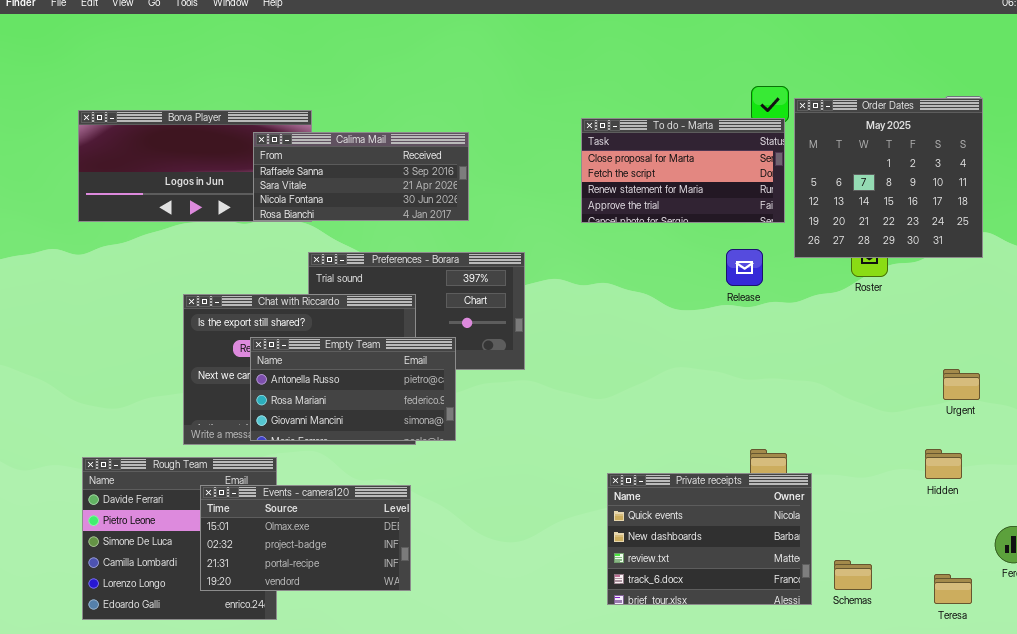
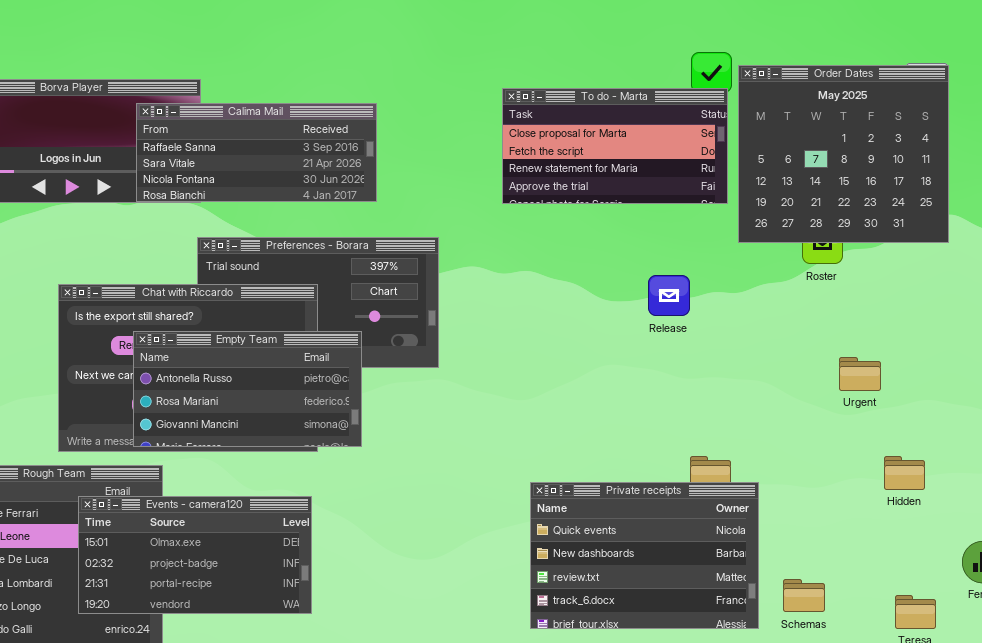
Release: [726,249,763,286] -> [648,275,690,316], moved
Urgent: [943,369,980,400] -> [839,357,881,391], moved

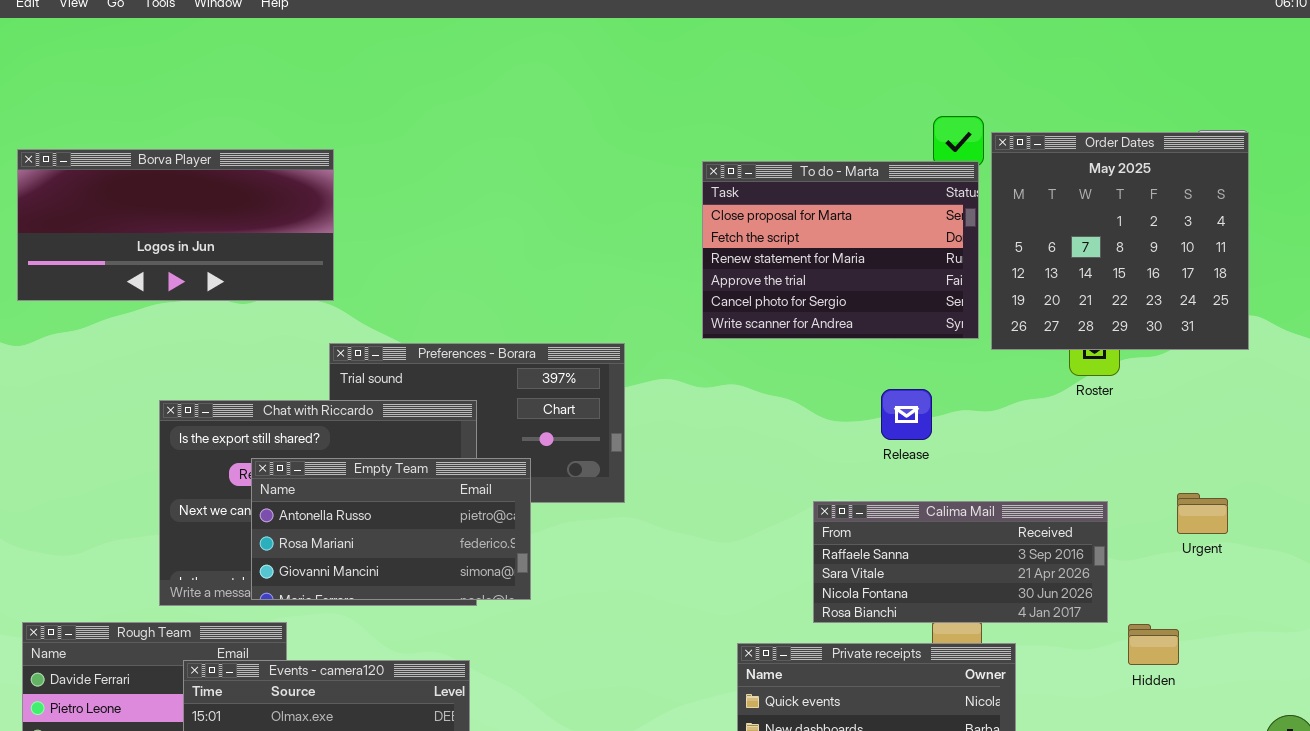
To do - Marta: [502,88,728,204] -> [702,161,979,339], resized
Calima Mail: [136,103,377,202] -> [813,501,1108,623], moved
Urgent: [839,357,881,391] -> [1177,493,1228,534], moved
Hidden: [884,456,925,490] -> [1128,624,1179,665], moved

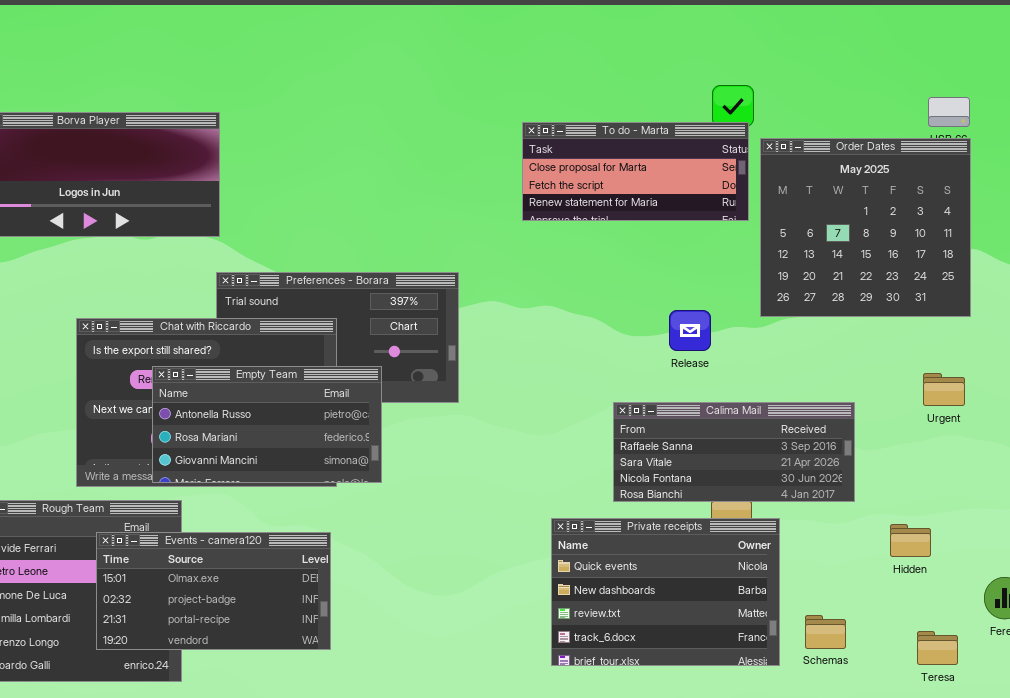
Order Dates: [991,132,1249,350] -> [760,138,971,317], moved
To do - Marta: [702,161,979,339] -> [522,122,749,221], resized
Urgent: [1177,493,1228,534] -> [923,373,965,406], moved
Hidden: [1128,624,1179,665] -> [890,524,931,557], moved

